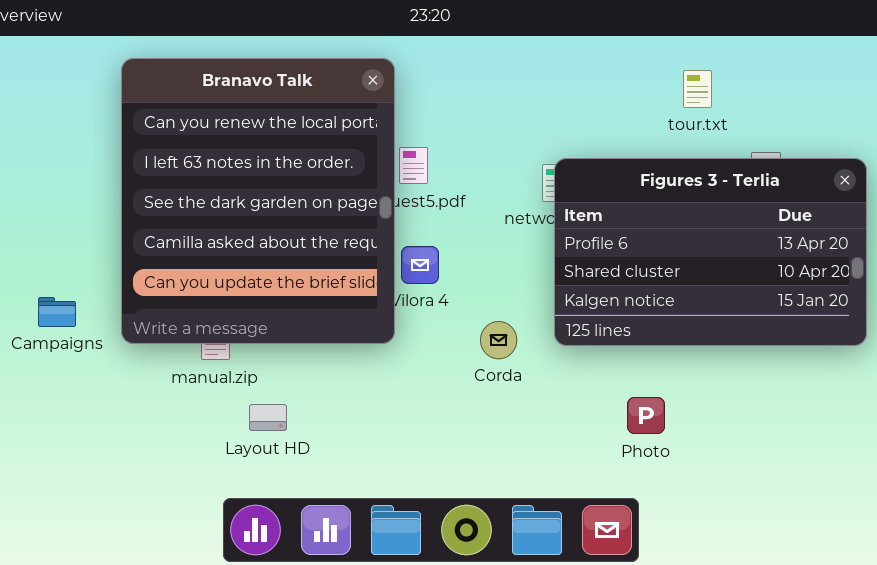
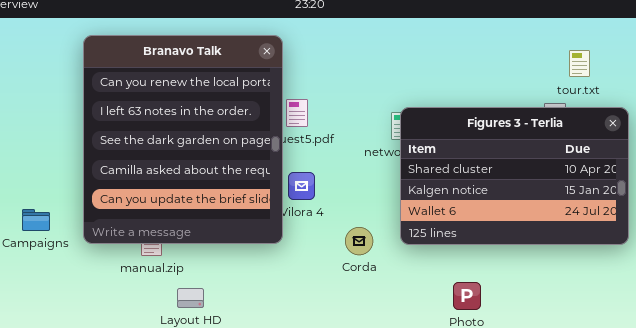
tour.txt: [683,70,712,108] -> [569,50,590,77], moved
Figures 3 - Terlia: [554,158,867,346] -> [400,107,629,245], scrolled down 1 row

